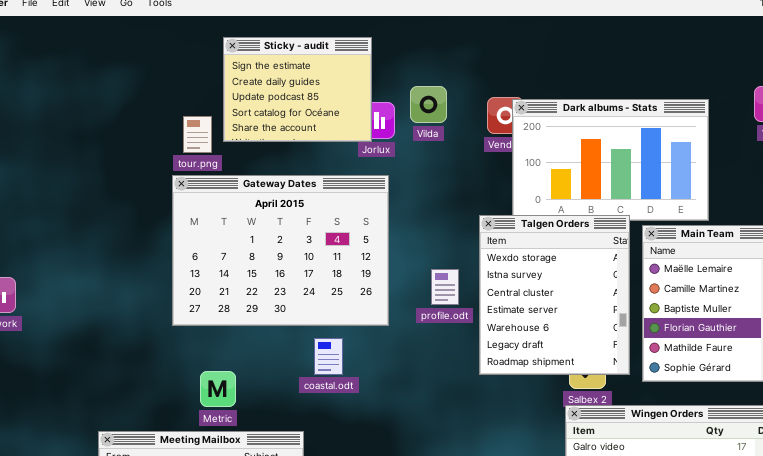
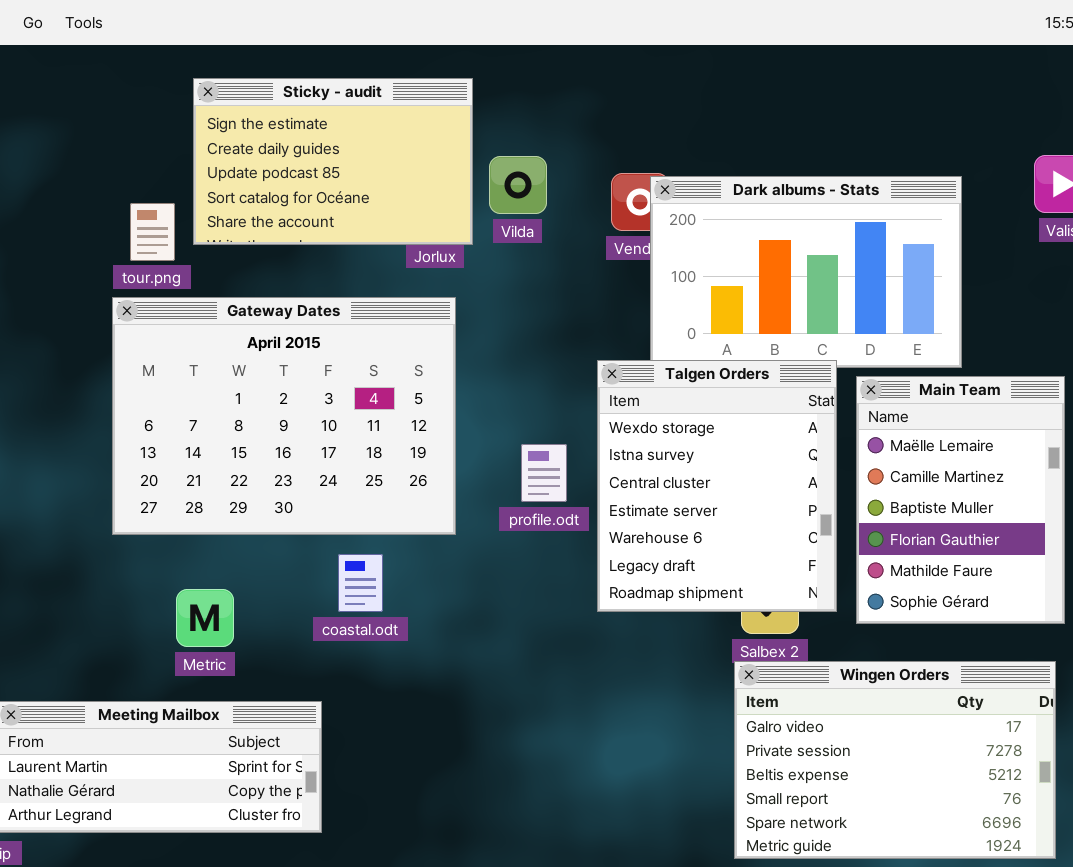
Sticky - audit: [223,37,372,142] -> [193,78,473,245], resized
Metric: [200,371,236,407] -> [176,589,234,647], moved

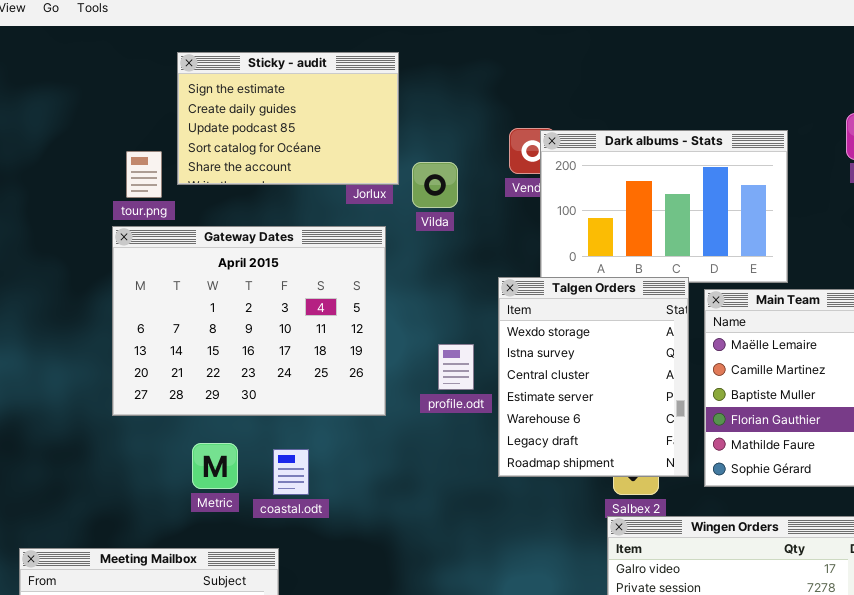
Vilda: [489,156,547,214] -> [412,162,458,208], moved
coastal.odt: [338,554,383,612] -> [273,449,309,495], moved
Metric: [176,589,234,647] -> [192,443,238,489], moved

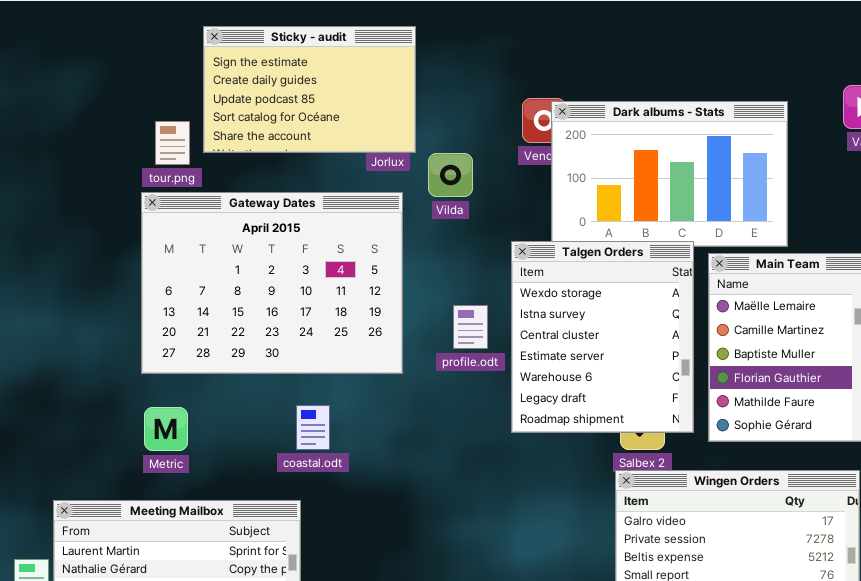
Vilda: [412,162,458,208] -> [428,153,473,197], moved
Metric: [192,443,238,489] -> [144,407,188,451], moved

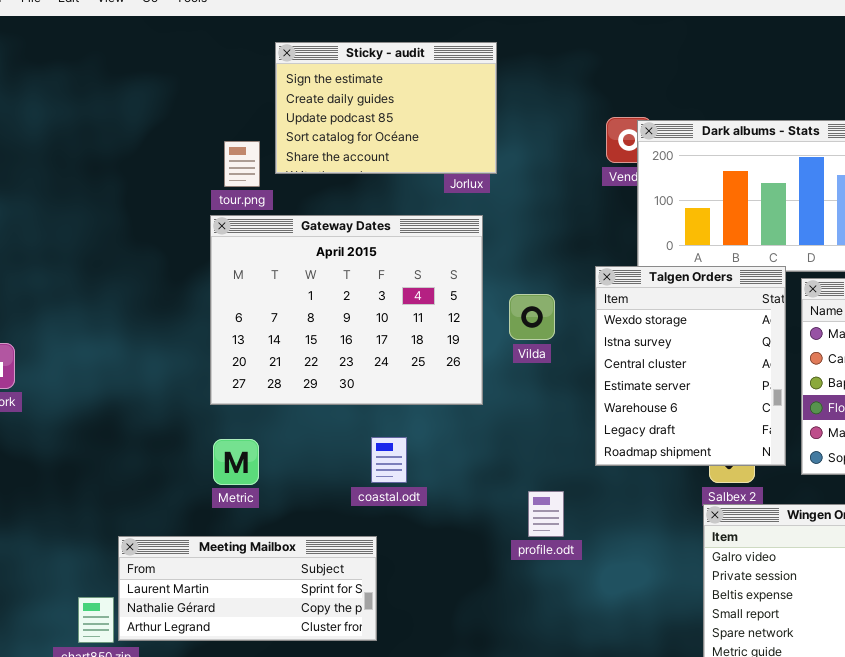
Vilda: [428,153,473,197] -> [509,294,555,340], moved
profile.odt: [453,305,488,349] -> [528,491,564,537], moved

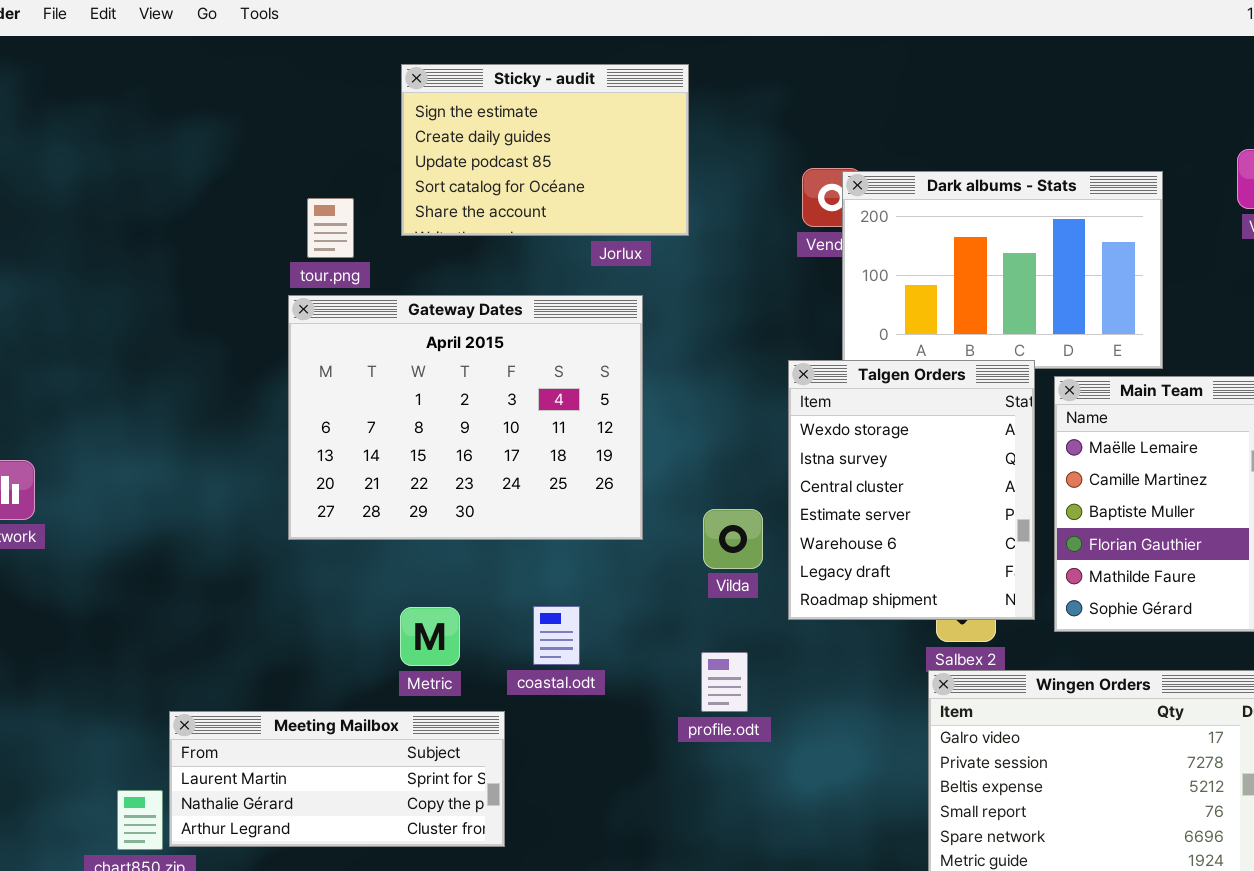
Sticky - audit: [275,42,497,174] -> [401,64,689,236], moved
Vilda: [509,294,555,340] -> [703,509,763,569], moved
coastal.odt: [371,437,407,483] -> [533,606,580,665], moved
Metric: [213,439,259,485] -> [400,607,460,666], moved

